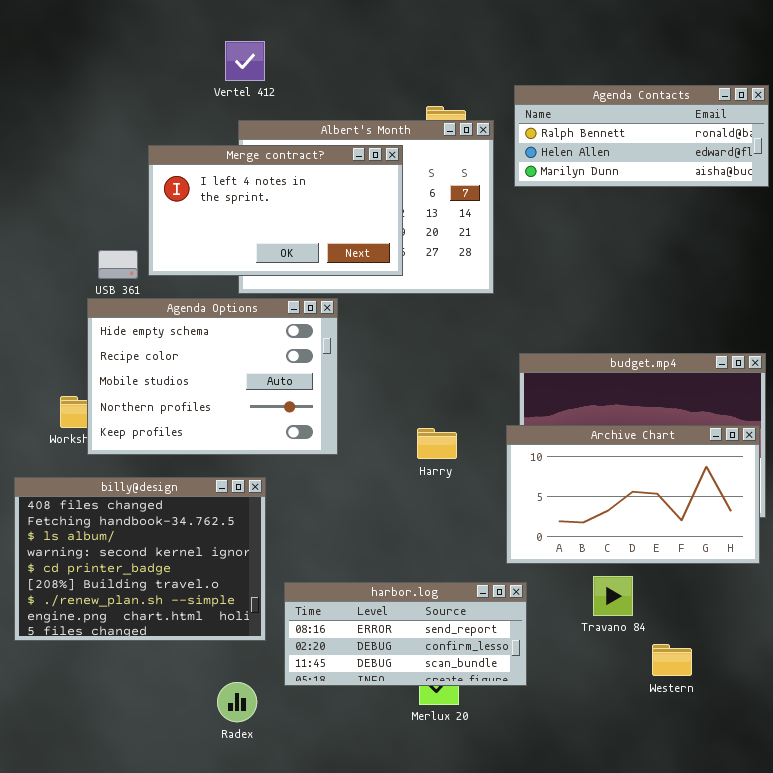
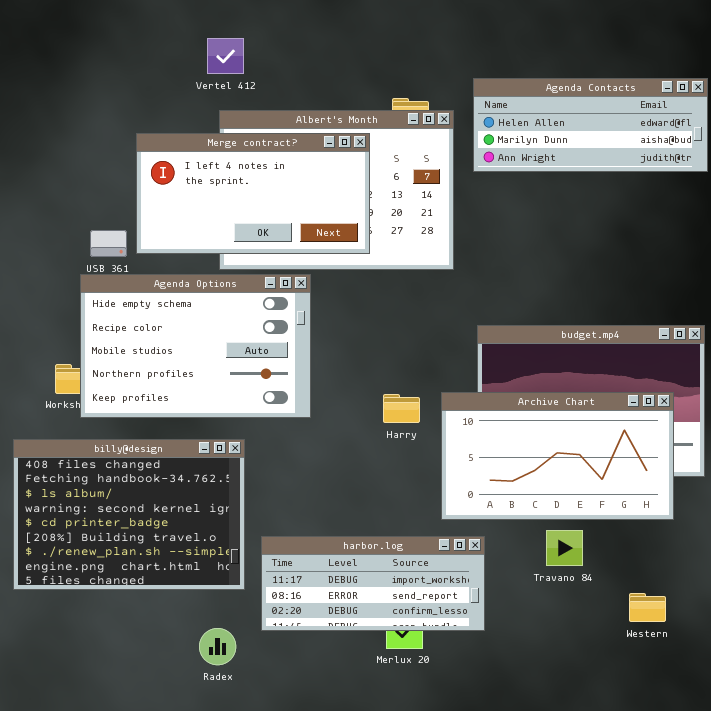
Agenda Contacts: [514,85,769,187] -> [473,78,708,172], scrolled down 1 row
Archive Chart: [506,425,760,564] -> [441,392,674,520], moved
harbor.log: [284,582,527,686] -> [261,536,485,631], scrolled up 1 row
Western: [652,644,692,676] -> [629,593,666,622], moved

